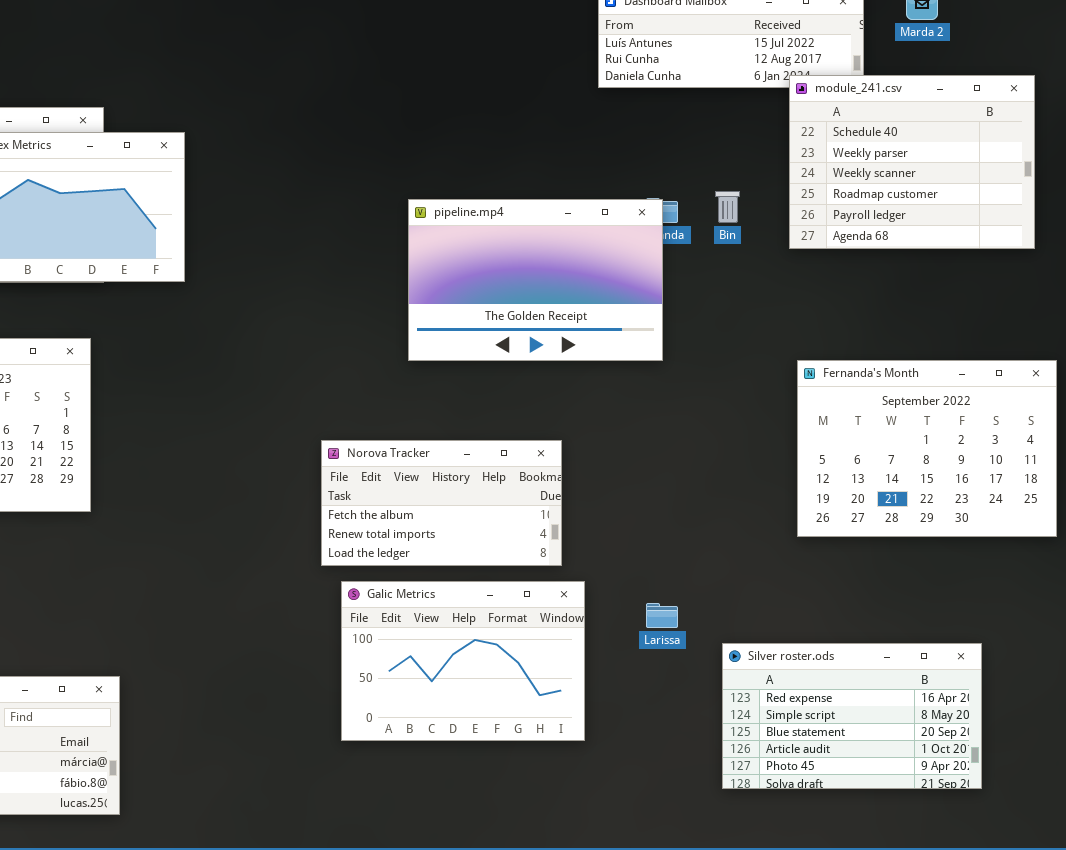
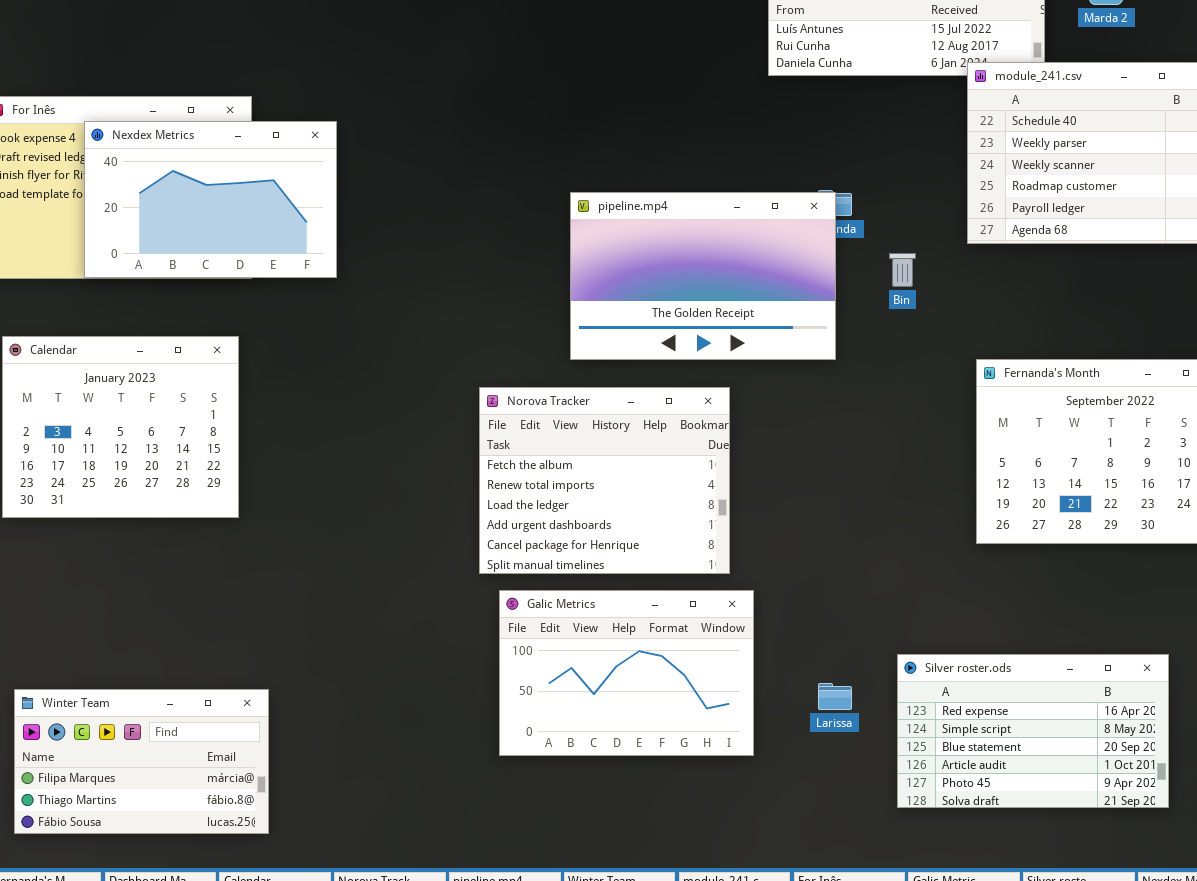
Bin: [715,191,740,223] -> [889,253,916,287], moved
Norova Tracker: [321,440,562,566] -> [479,387,730,574], resized
Larissa: [646,603,678,628] -> [818,683,852,710], moved

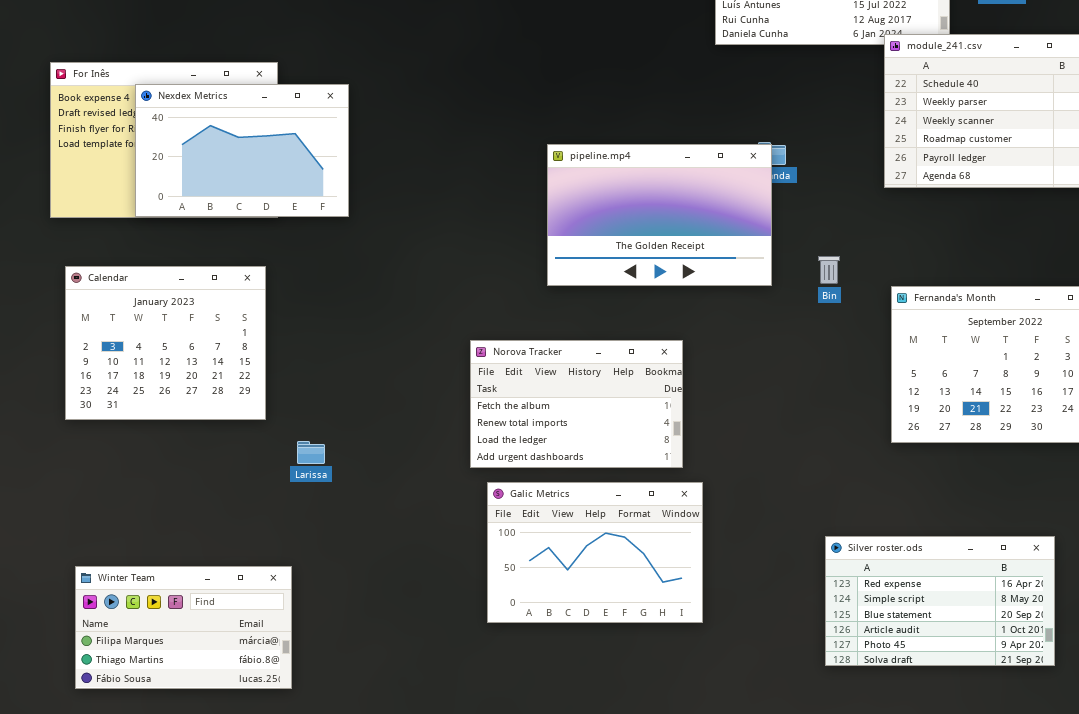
Bin: [889,253,916,287] -> [818,256,840,284], moved
Norova Tracker: [479,387,730,574] -> [470,340,683,468], resized
Larissa: [818,683,852,710] -> [297,441,325,464], moved

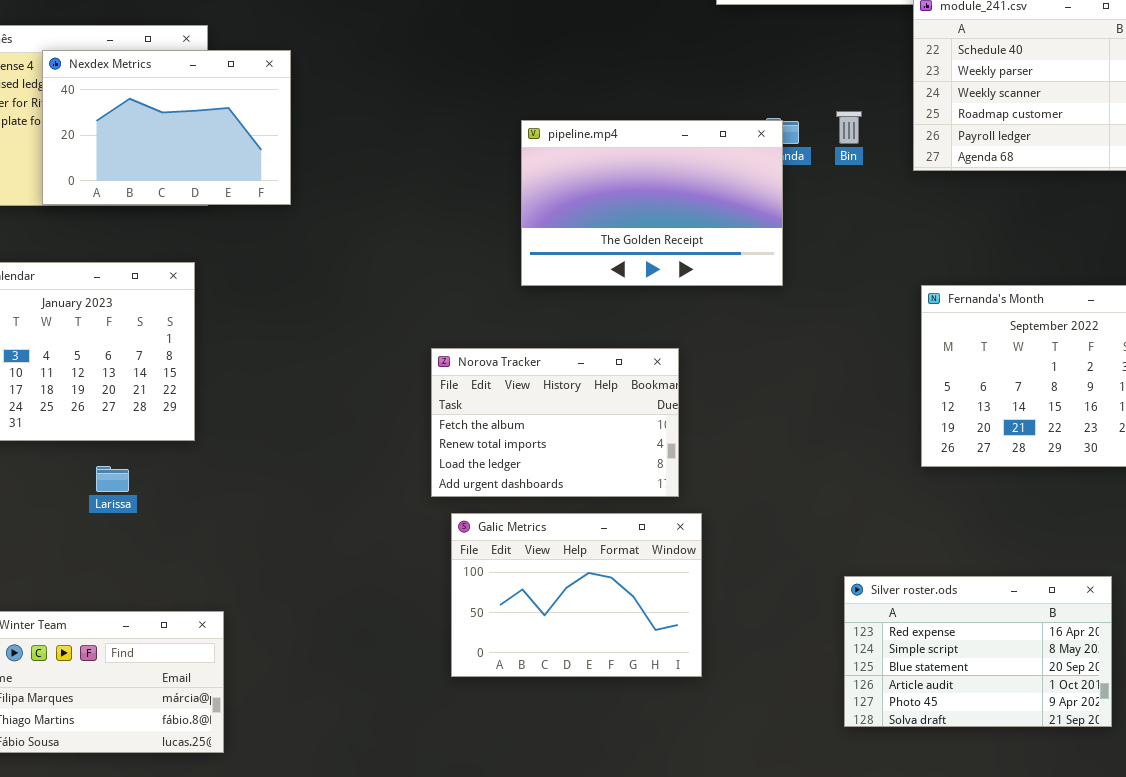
Bin: [818,256,840,284] -> [836,111,862,144], moved
Larissa: [297,441,325,464] -> [96,466,129,492], moved

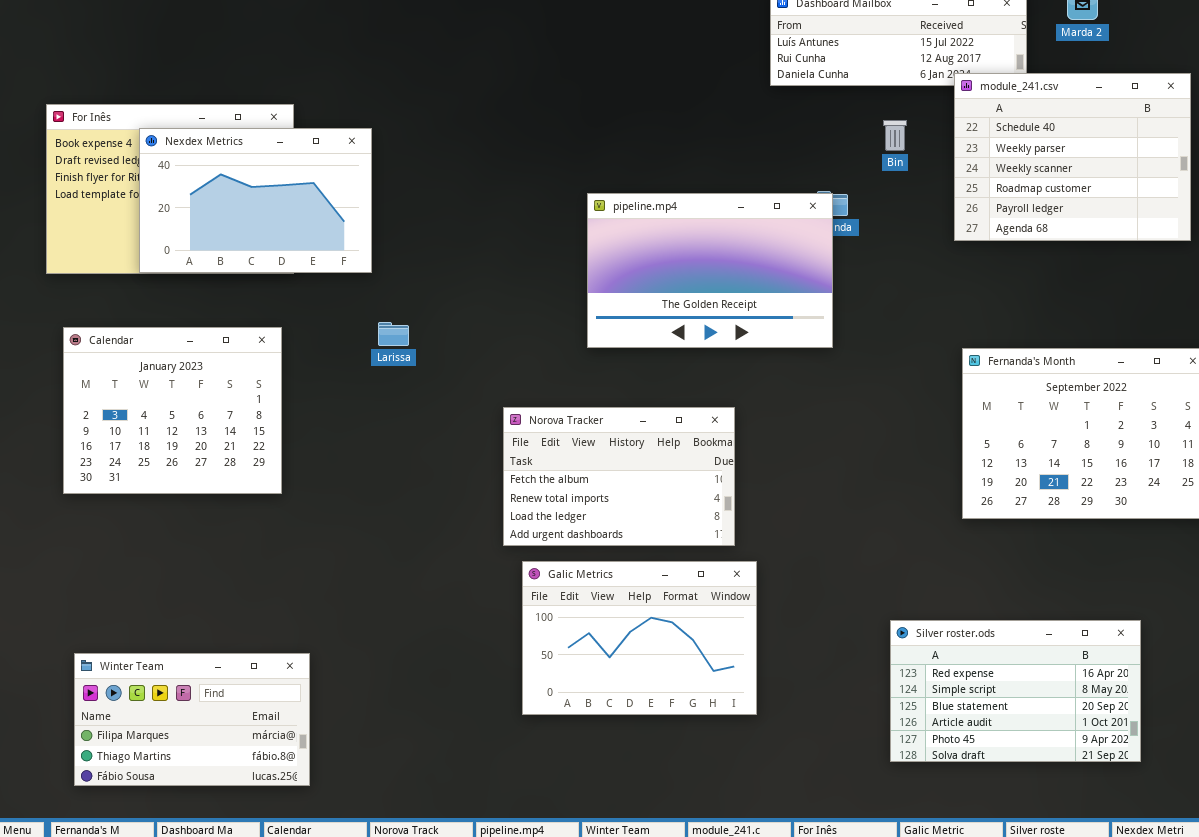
Bin: [836,111,862,144] -> [883,120,907,151], moved
Larissa: [96,466,129,492] -> [378,322,409,346], moved

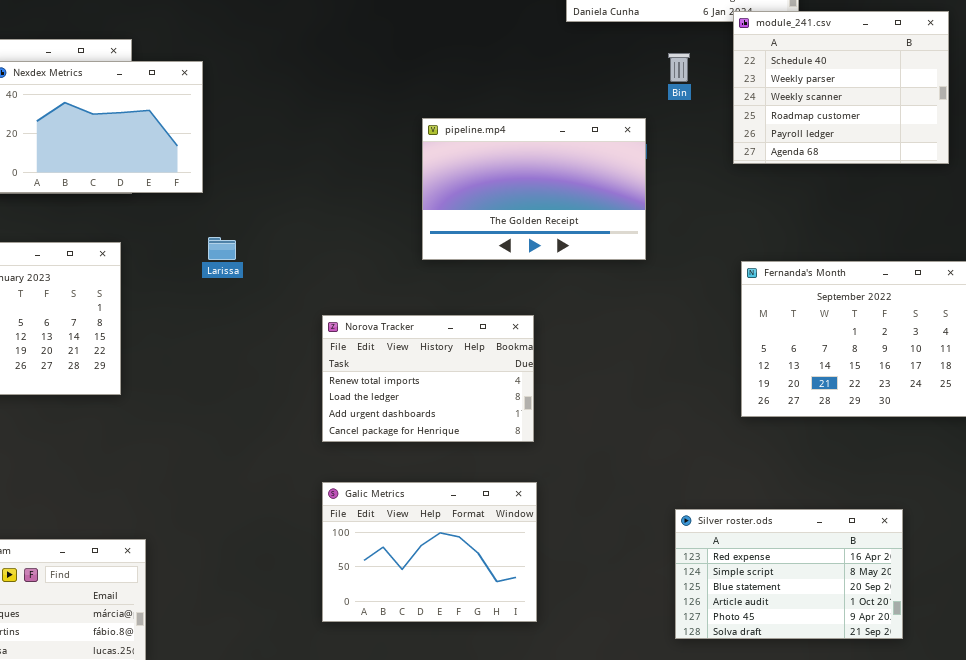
pipeline.mp4: [587,193,833,348] -> [422,118,646,260], moved
Norova Tracker: [503,407,735,546] -> [322,315,534,442], scrolled down 1 row
Galic Metrics: [522,561,757,715] -> [322,482,537,622], moved

